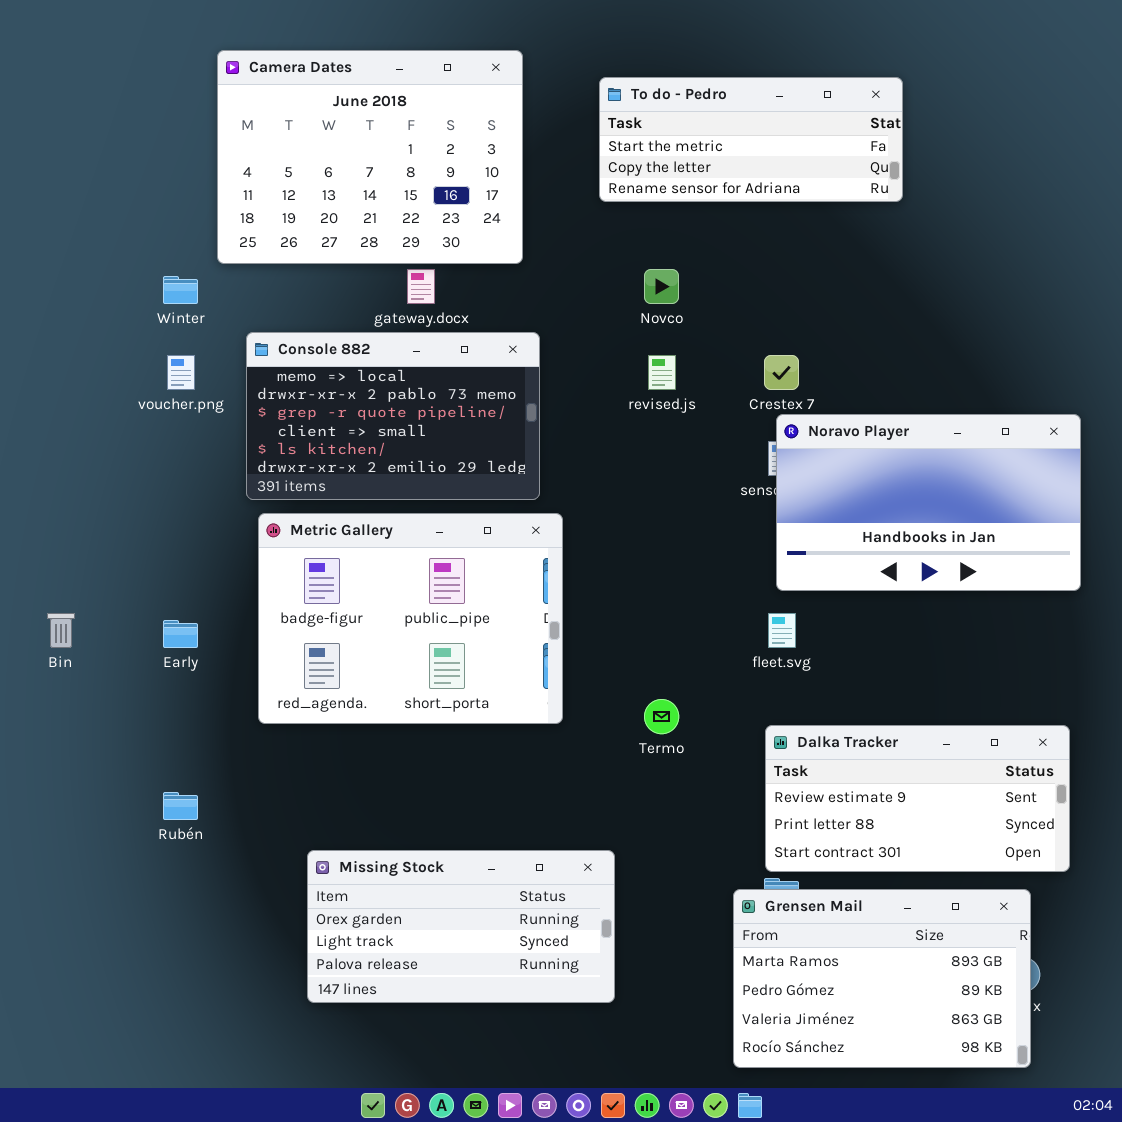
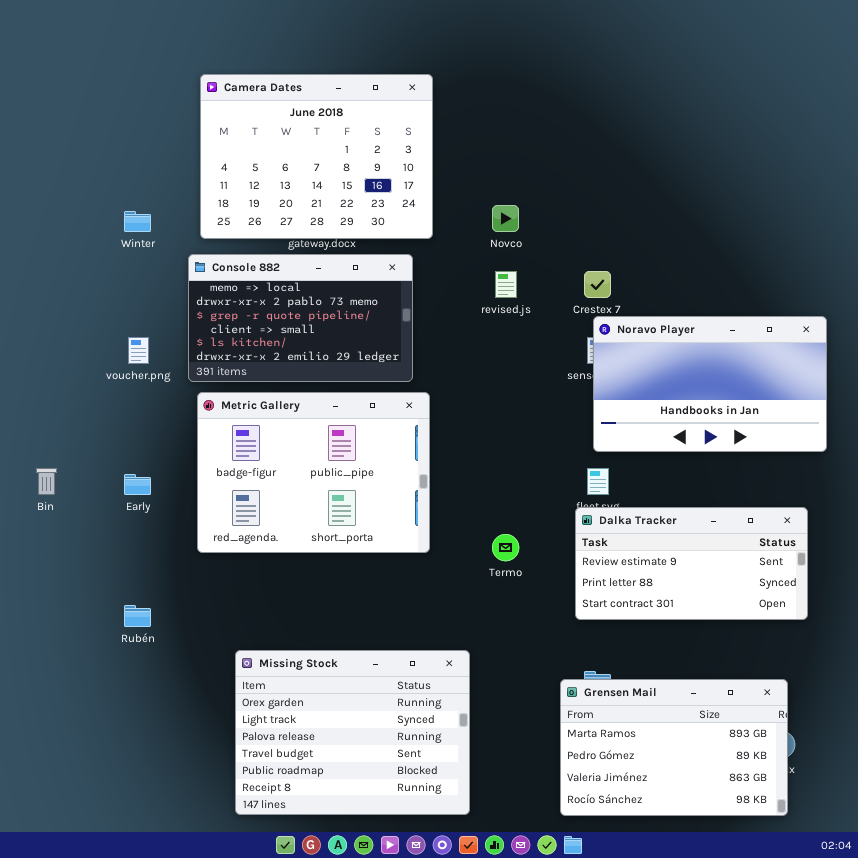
Camera Dates: [217,50,523,264] -> [200,74,433,239], moved
To do - Pedro: [599,77,903,202] -> none, closed
voucher.png: [167,355,195,390] -> [128,337,149,364], moved
Dalka Tracker: [765,725,1070,872] -> [575,507,808,620], moved
Missing Stock: [307,850,615,1003] -> [235,650,470,815], resized

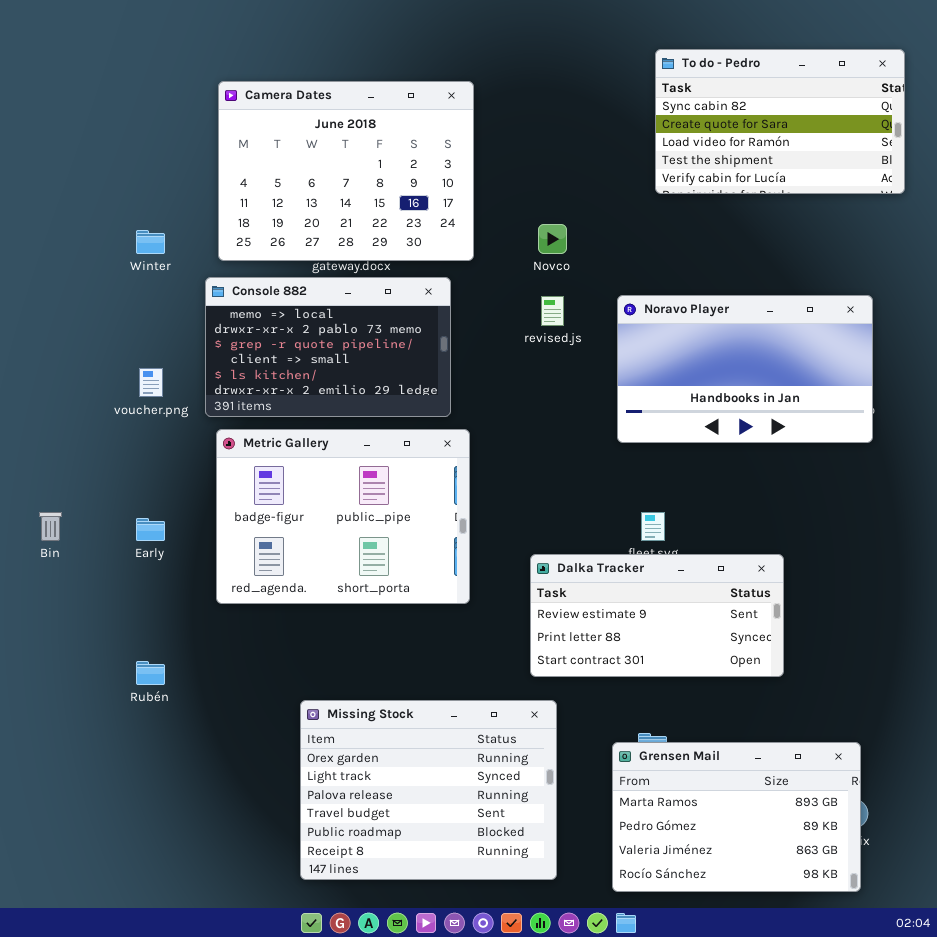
To do - Pedro: none -> [655,49,905,194], opened
Noravo Player: [593,316,827,452] -> [617,295,873,443], moved
Dalka Tracker: [575,507,808,620] -> [530,554,784,677], moved
Missing Stock: [235,650,470,815] -> [300,700,557,880], moved

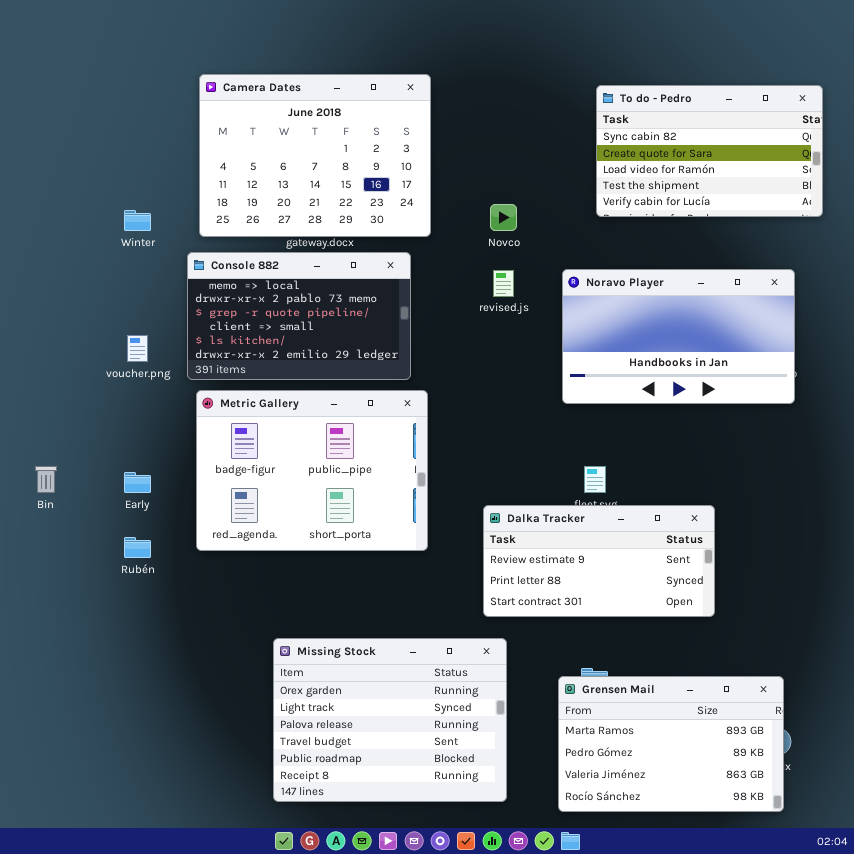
To do - Pedro: [655,49,905,194] -> [596,85,823,217], moved
Rubén: [136,661,165,685] -> [124,537,151,558], moved

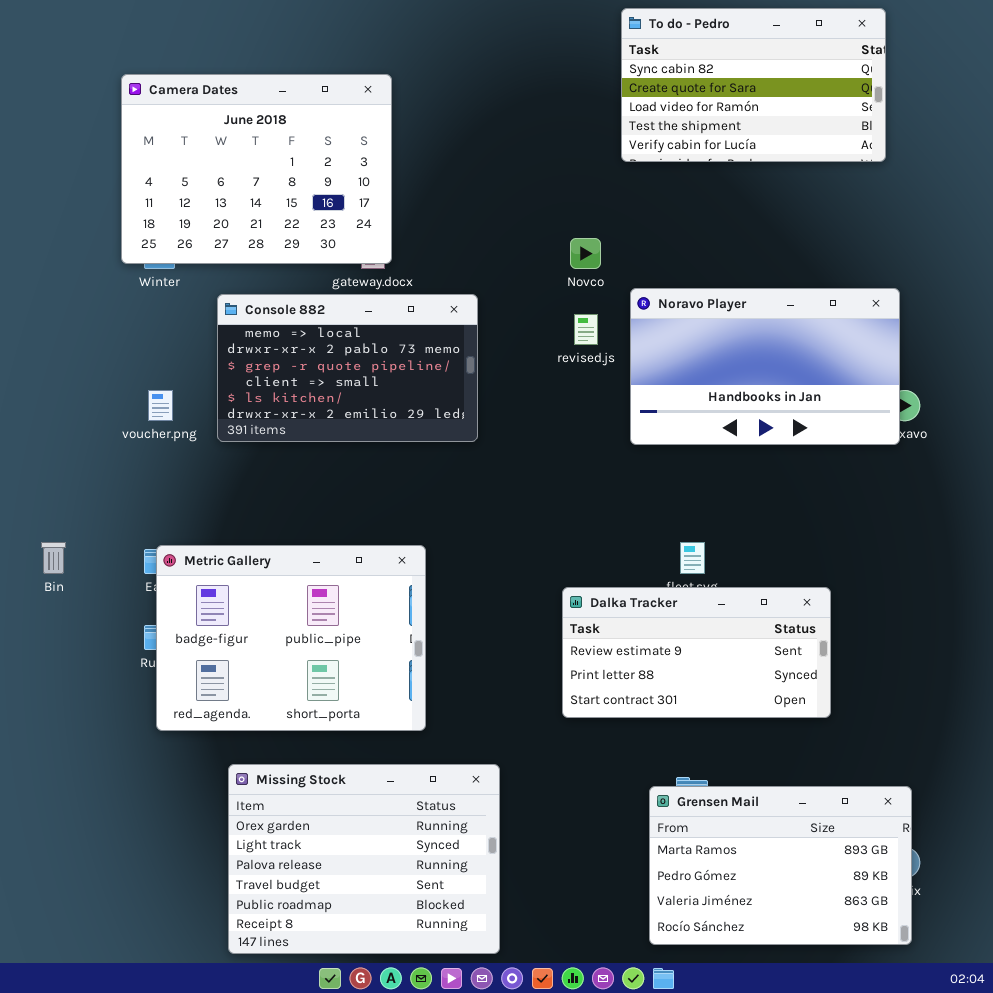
Camera Dates: [199,74,431,237] -> [121,74,392,264], moved
To do - Pedro: [596,85,823,217] -> [621,8,886,162], moved
Noravo Player: [562,269,795,404] -> [630,288,900,445], moved
Metric Gallery: [196,390,428,551] -> [156,545,426,731], moved
Missing Stock: [273,638,507,802] -> [228,764,500,954], moved

